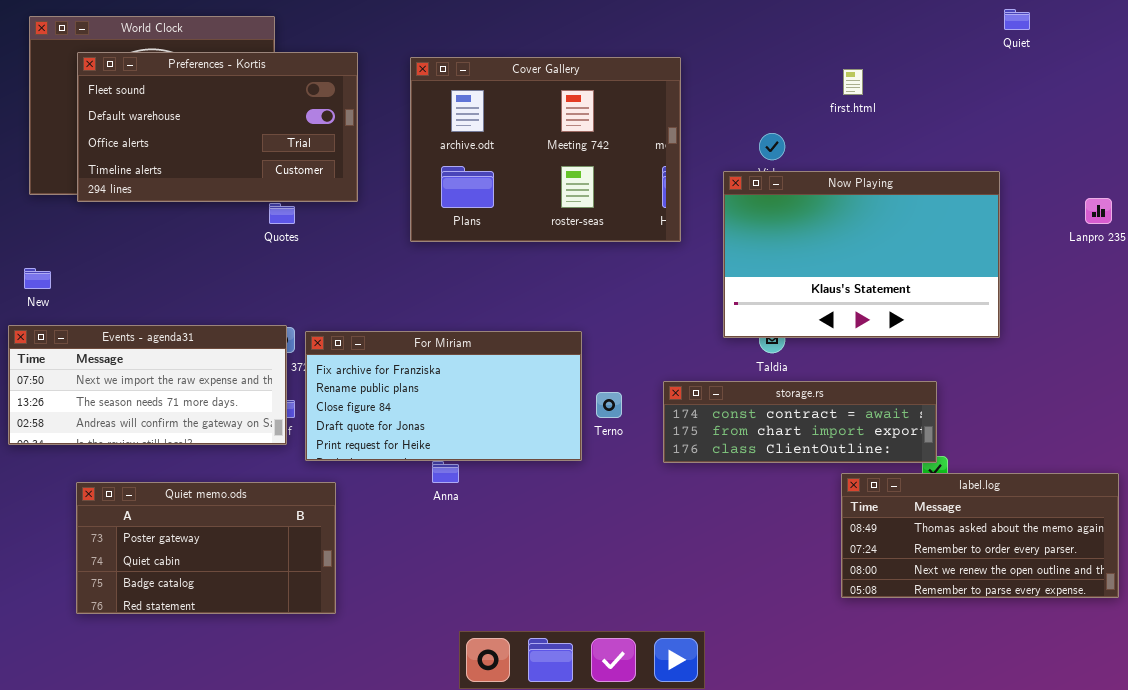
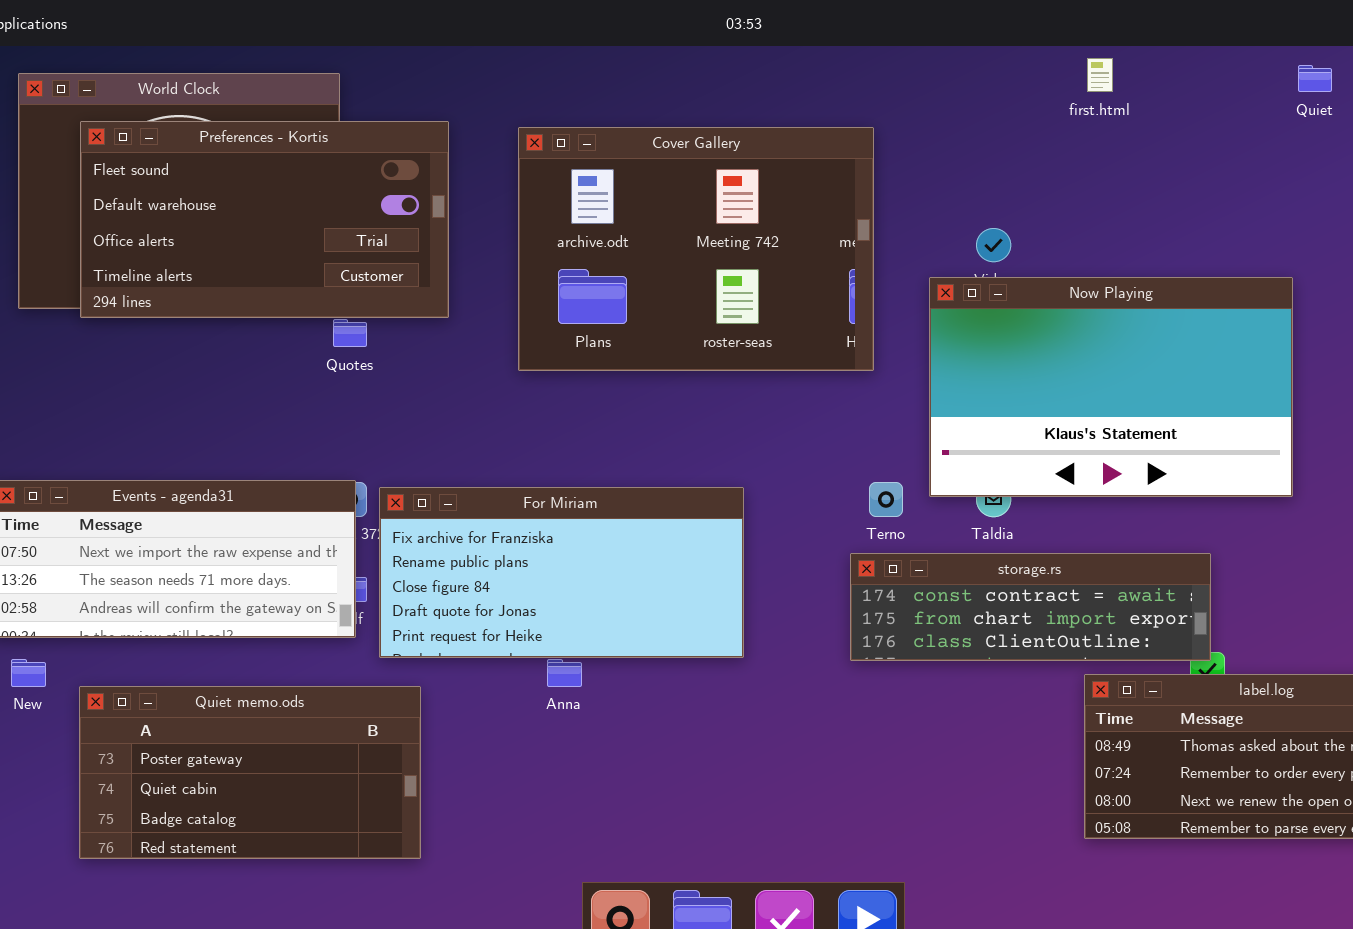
first.html: [843,69,863,95] -> [1087,58,1113,92], moved
New: [24,268,51,289] -> [11,659,46,687], moved
Terno: [596,392,622,418] -> [869,482,903,517], moved

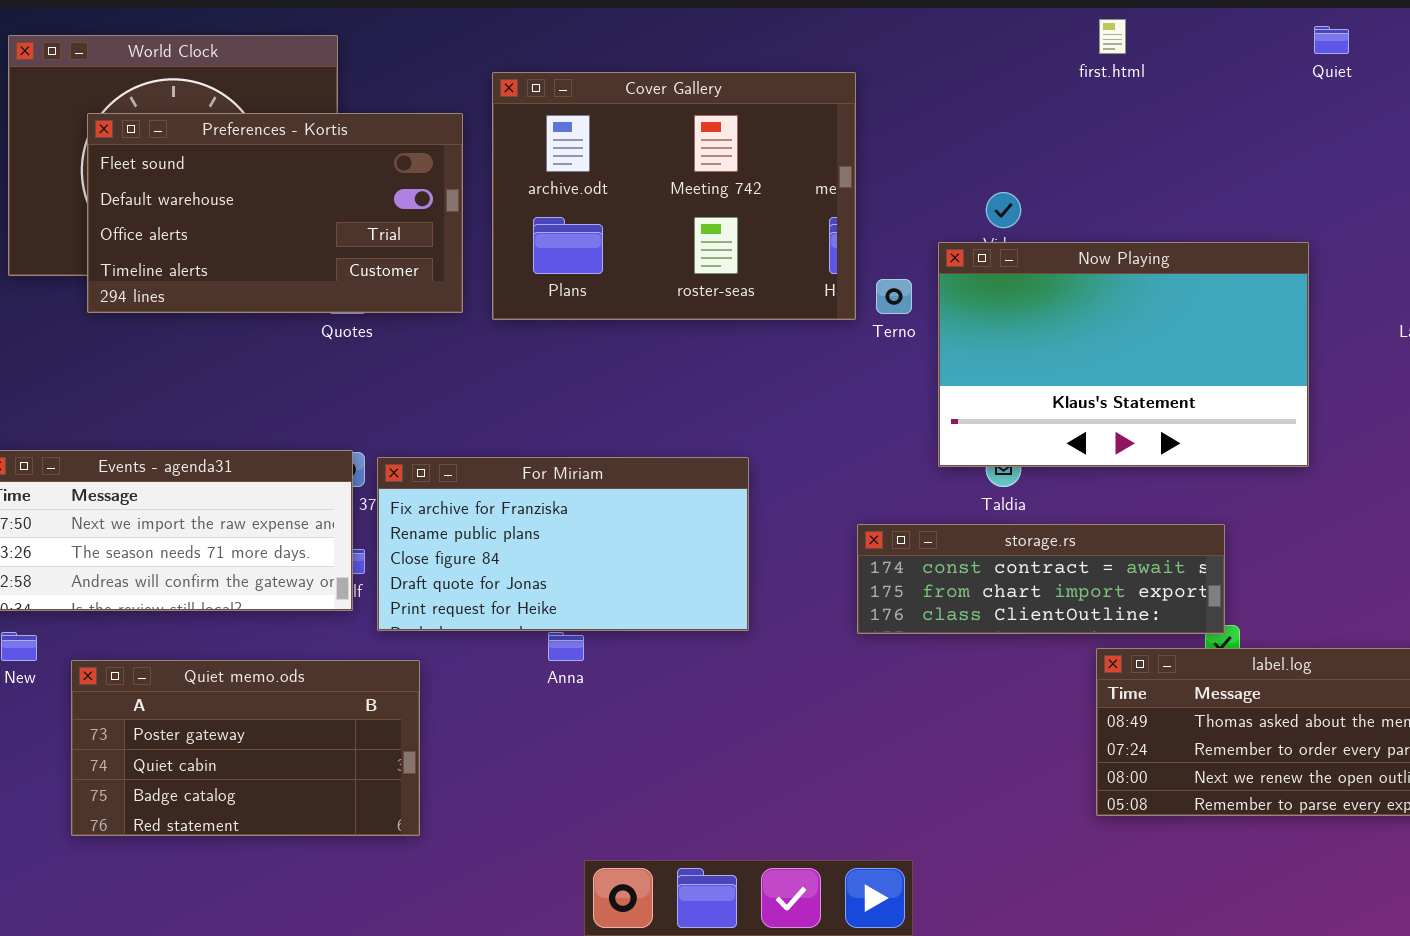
Preferences - Kortis: [80,121,449,318] -> [87,113,463,313], moved
Cover Gallery: [518,127,874,371] -> [492,72,856,320], moved
Terno: [869,482,903,517] -> [876,279,912,314], moved

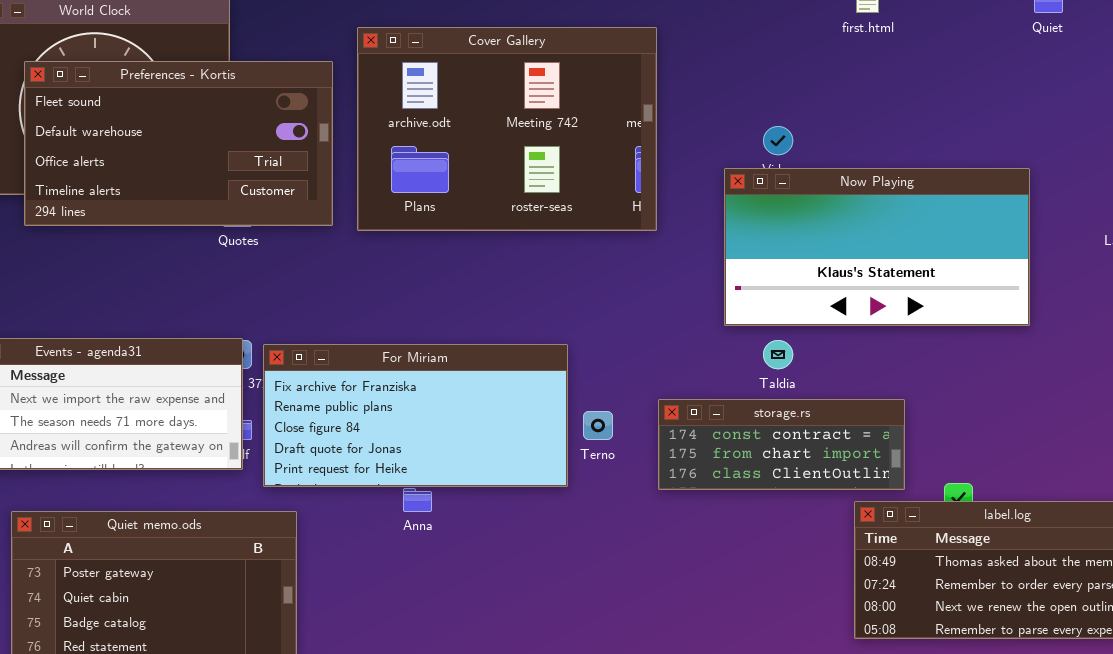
Now Playing: [938,242,1309,467] -> [724,168,1030,326], resized
Terno: [876,279,912,314] -> [583,411,613,440], moved
storage.rs: [857,524,1225,634] -> [658,399,905,490], resized

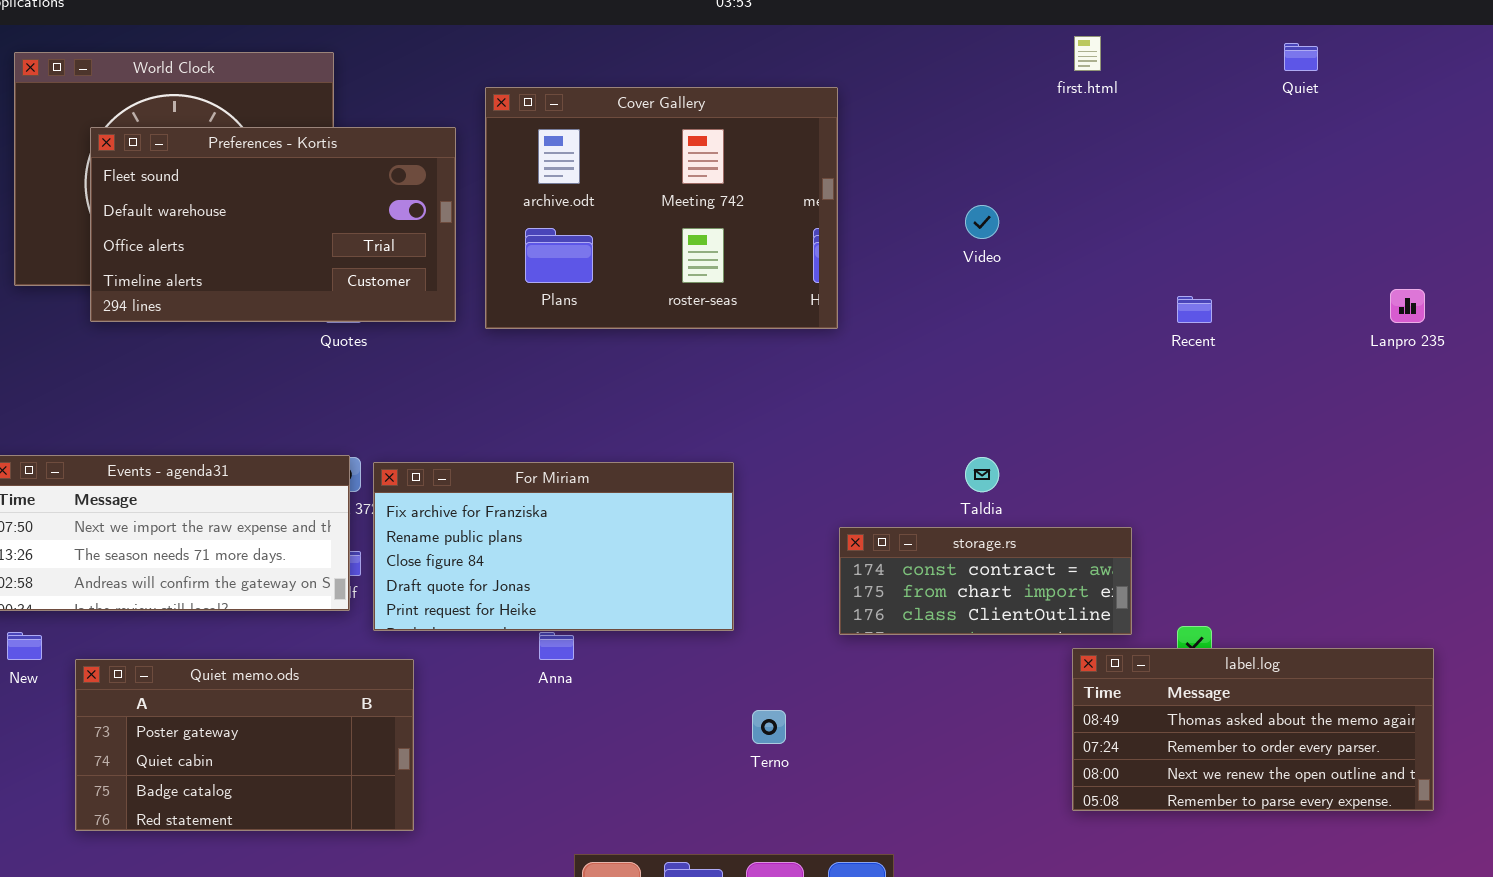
Now Playing: [724,168,1030,326] -> none, closed
Terno: [583,411,613,440] -> [752,710,786,744], moved

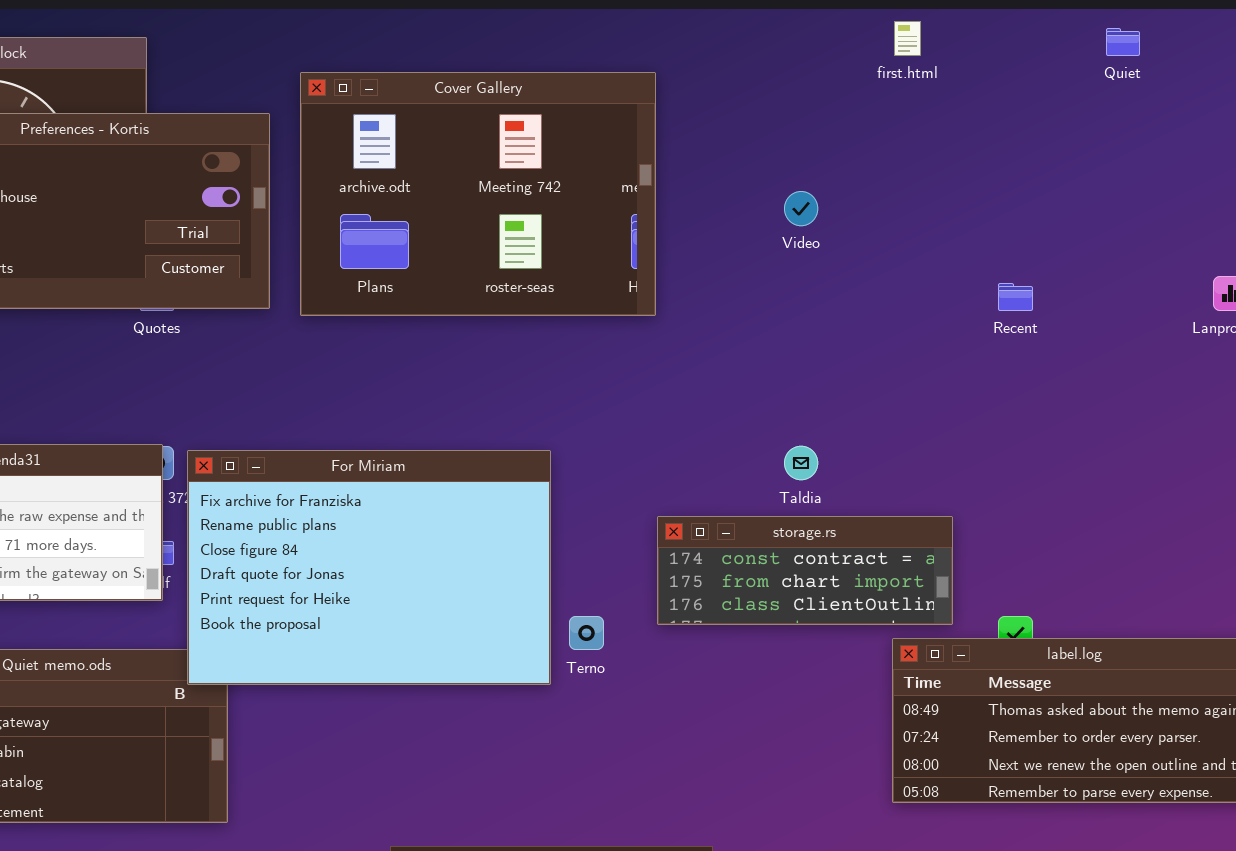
For Miriam: [373,462,734,631] -> [187,450,551,685], resized
Terno: [752,710,786,744] -> [569,616,604,650], moved

